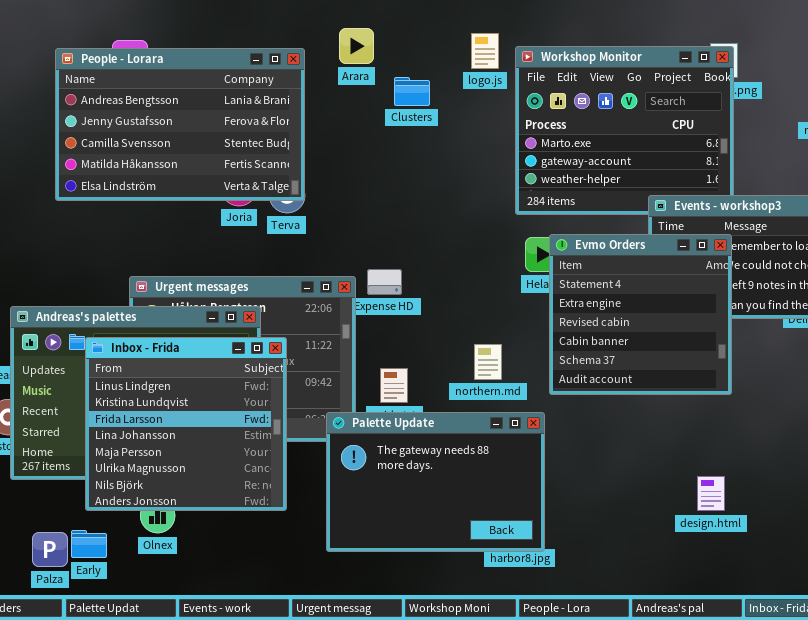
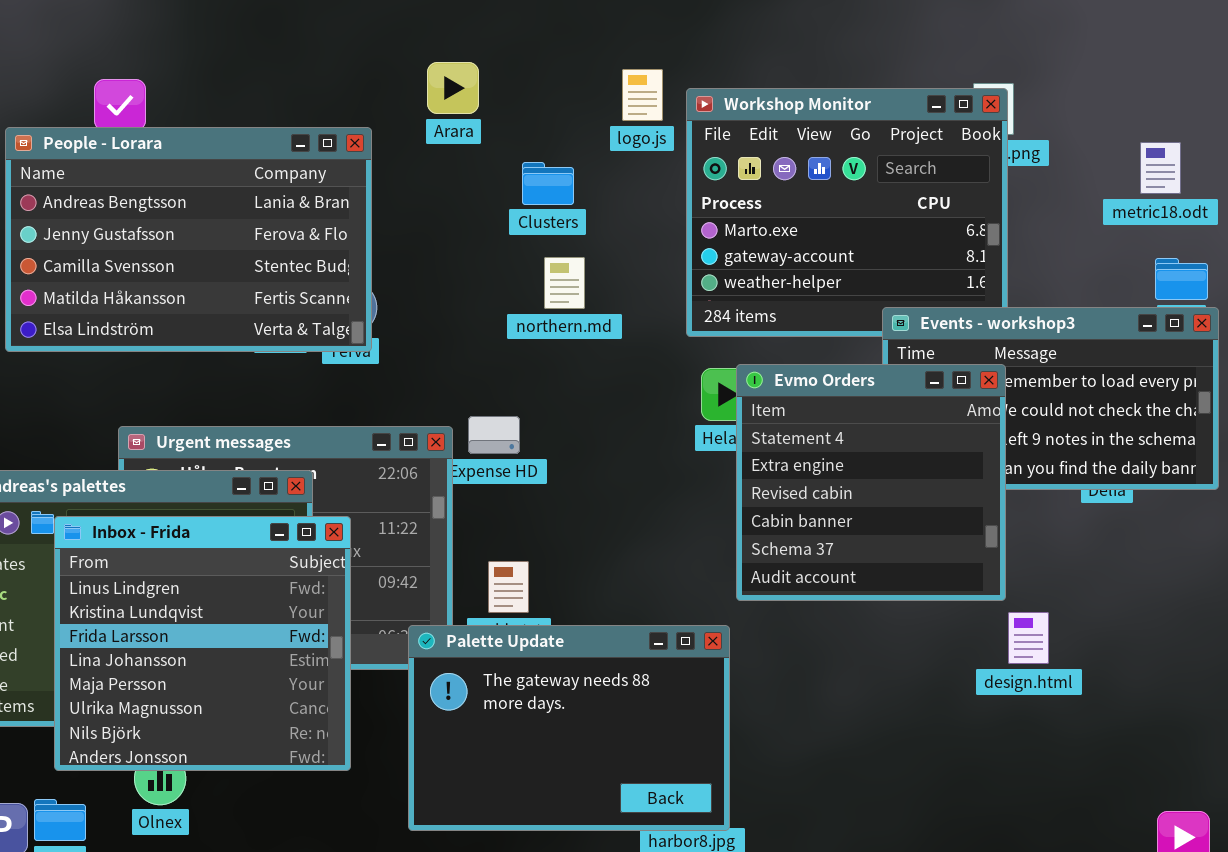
People - Lorara: [55,48,305,201] -> [5,127,372,352], moved
Clusters: [394,77,430,106] -> [522,162,574,205], moved
northern.md: [474,344,502,380] -> [544,257,585,309], moved
design.html: [697,476,725,511] -> [1008,612,1049,664], moved

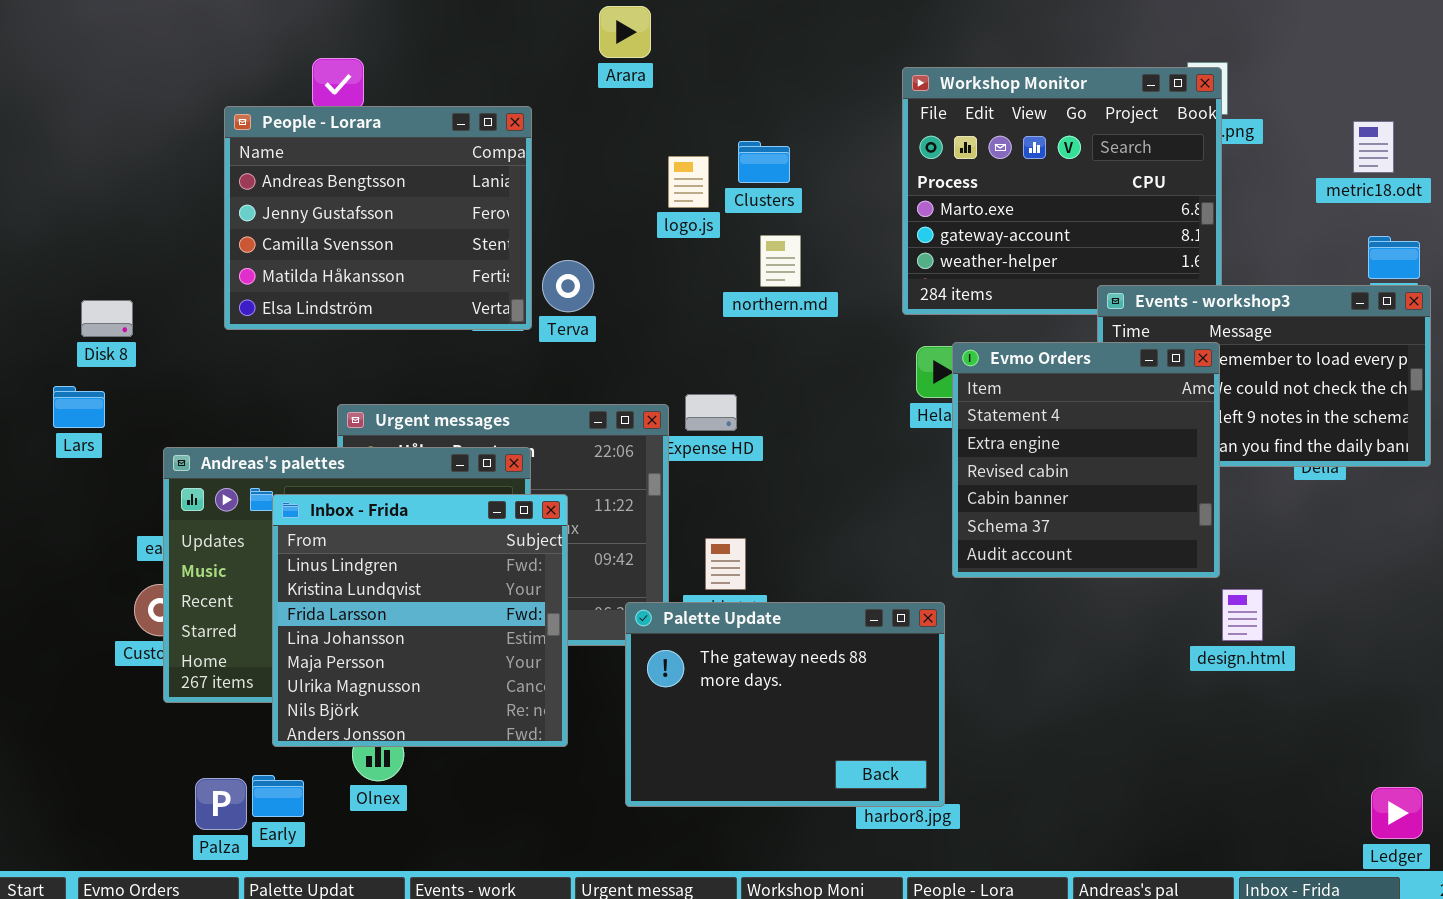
Arara: [427,62,479,114] -> [599,6,651,58], moved
logo.js: [622,69,663,121] -> [668,156,709,208], moved
People - Lorara: [5,127,372,352] -> [224,106,532,330], resized

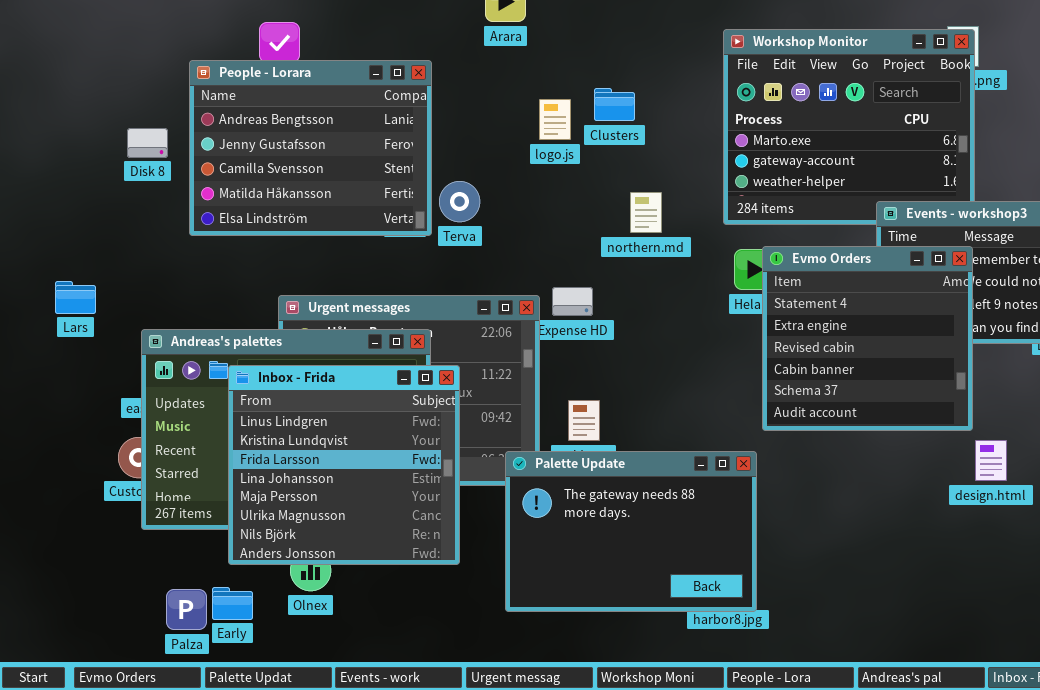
northern.md: [760,235,801,287] -> [630,192,662,233], moved
Disk 8: [81,300,133,337] -> [127,128,168,158], moved

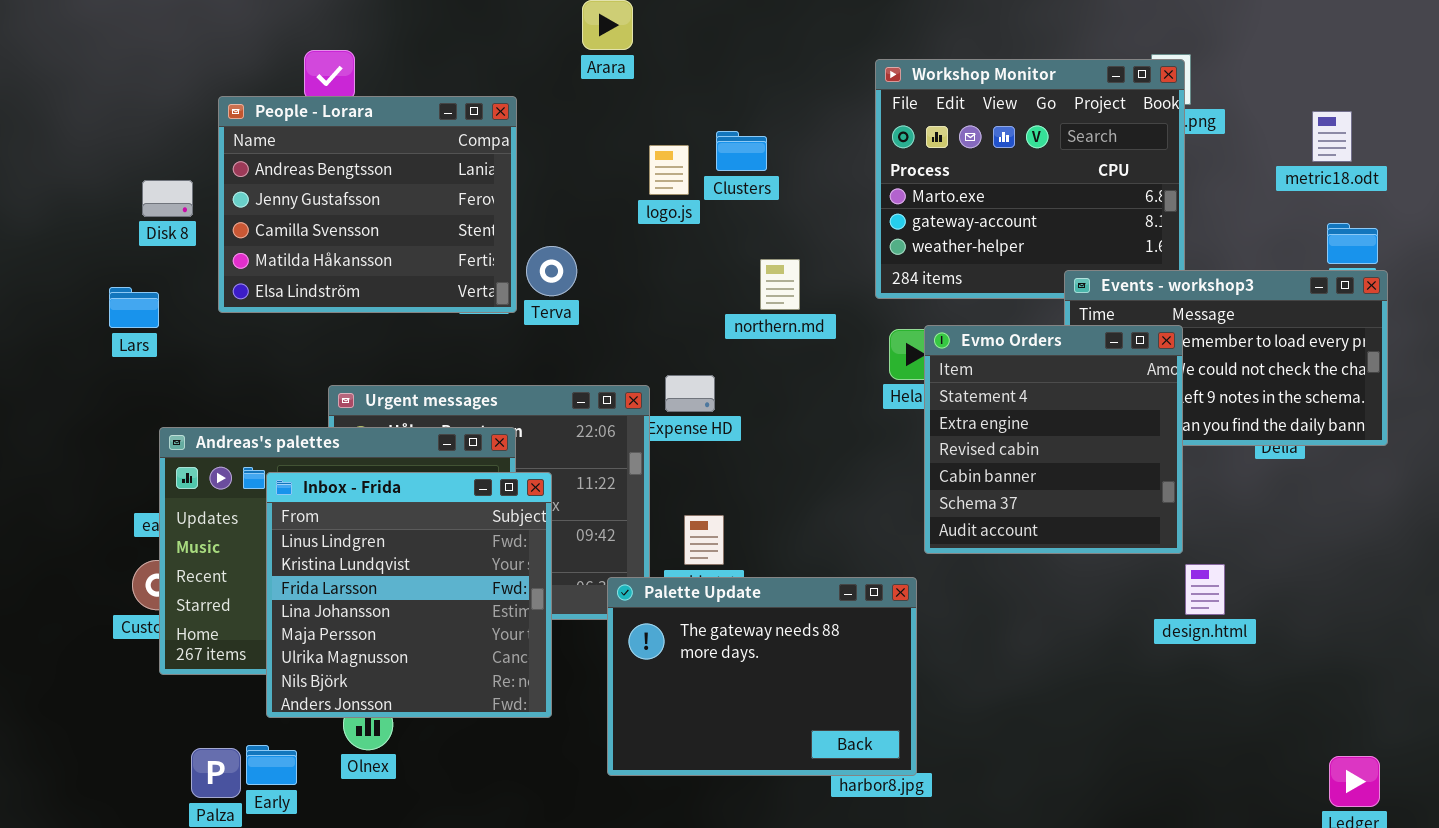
Lars: [55,281,96,314] -> [109,287,159,328], moved

